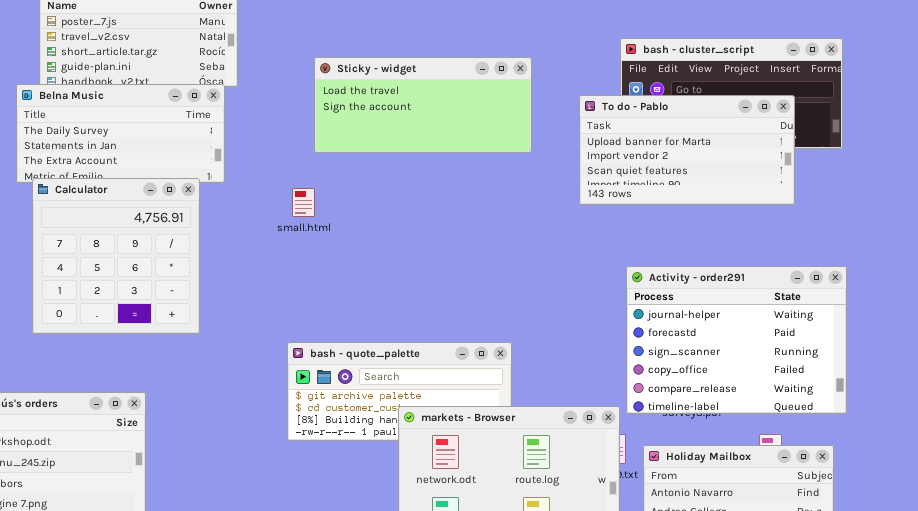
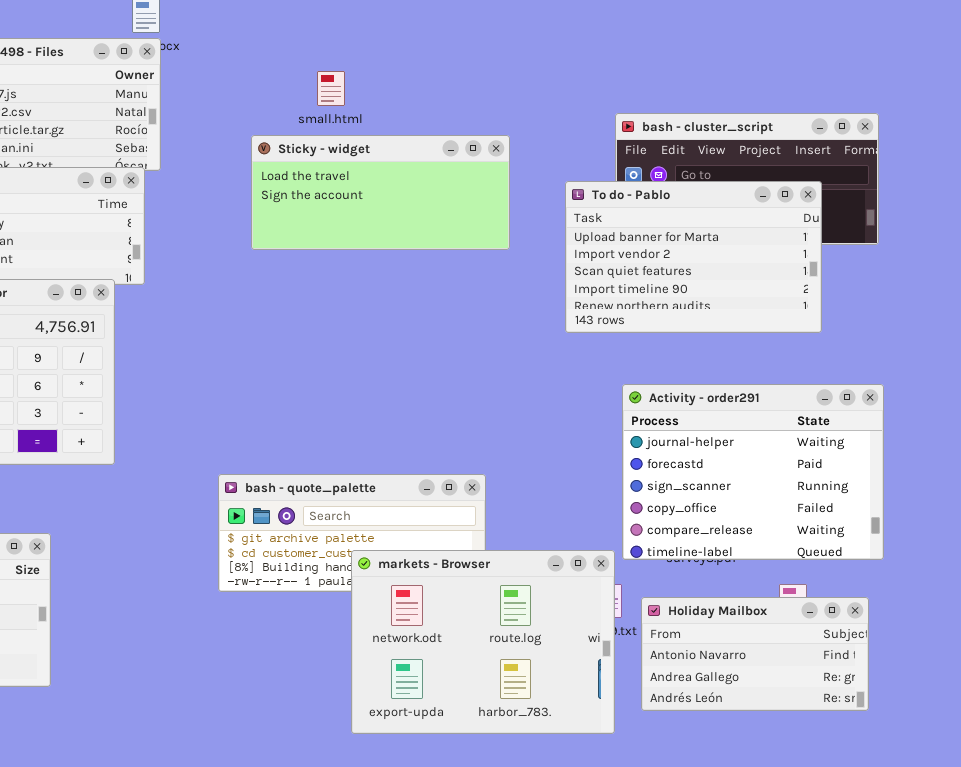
To do - Pablo: [579,95,795,205] -> [565,181,822,333], resized
small.html: [292,188,315,217] -> [317,71,345,106], moved

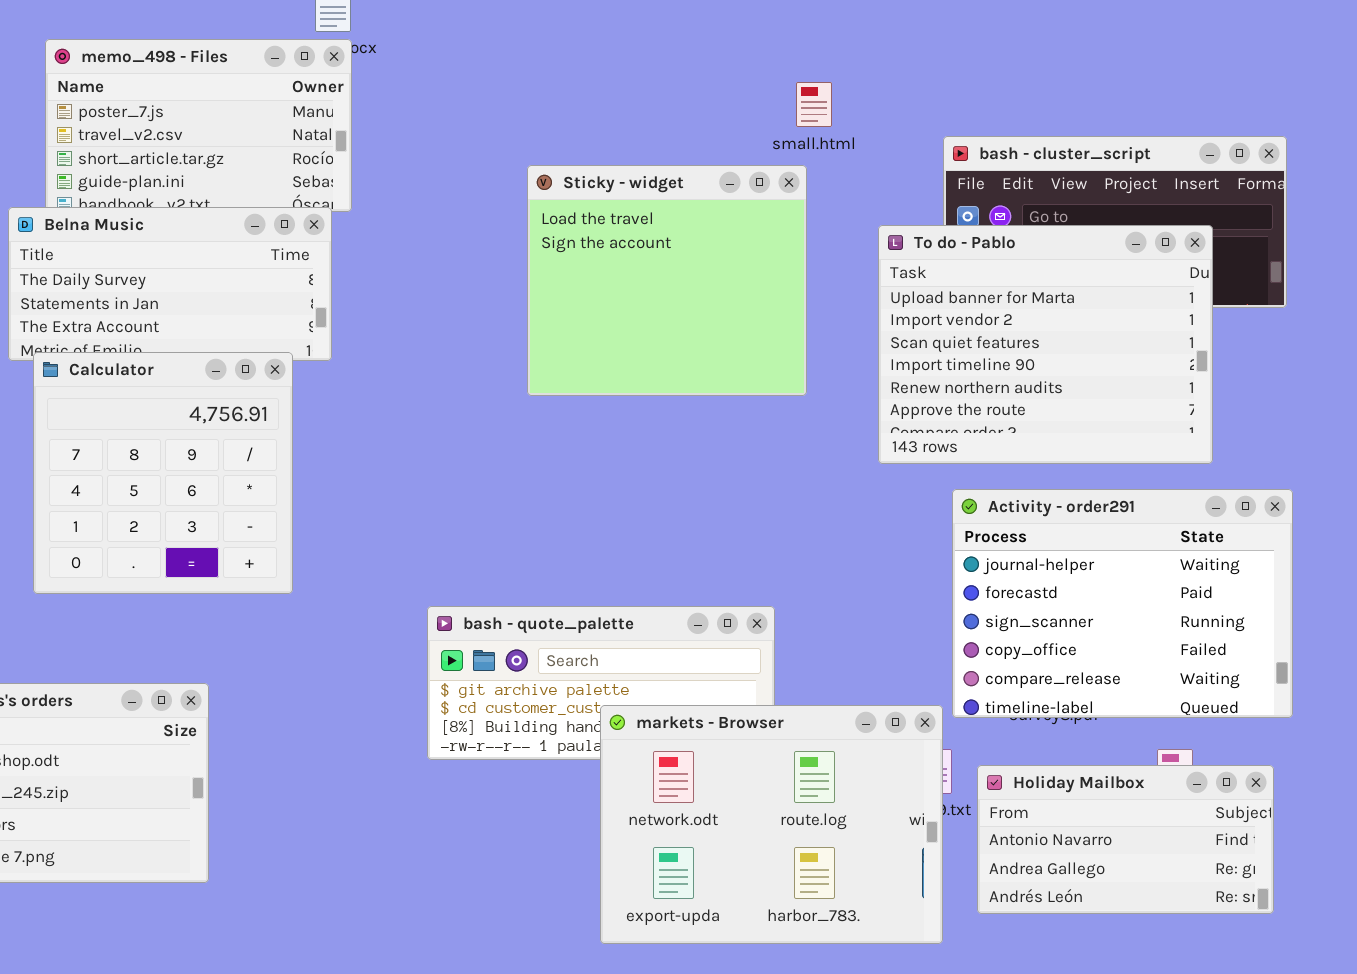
small.html: [317,71,345,106] -> [796,82,832,127], moved
Sticky - widget: [251,135,510,250] -> [527,165,807,396], resized
To do - Pablo: [565,181,822,333] -> [878,225,1213,464], resized

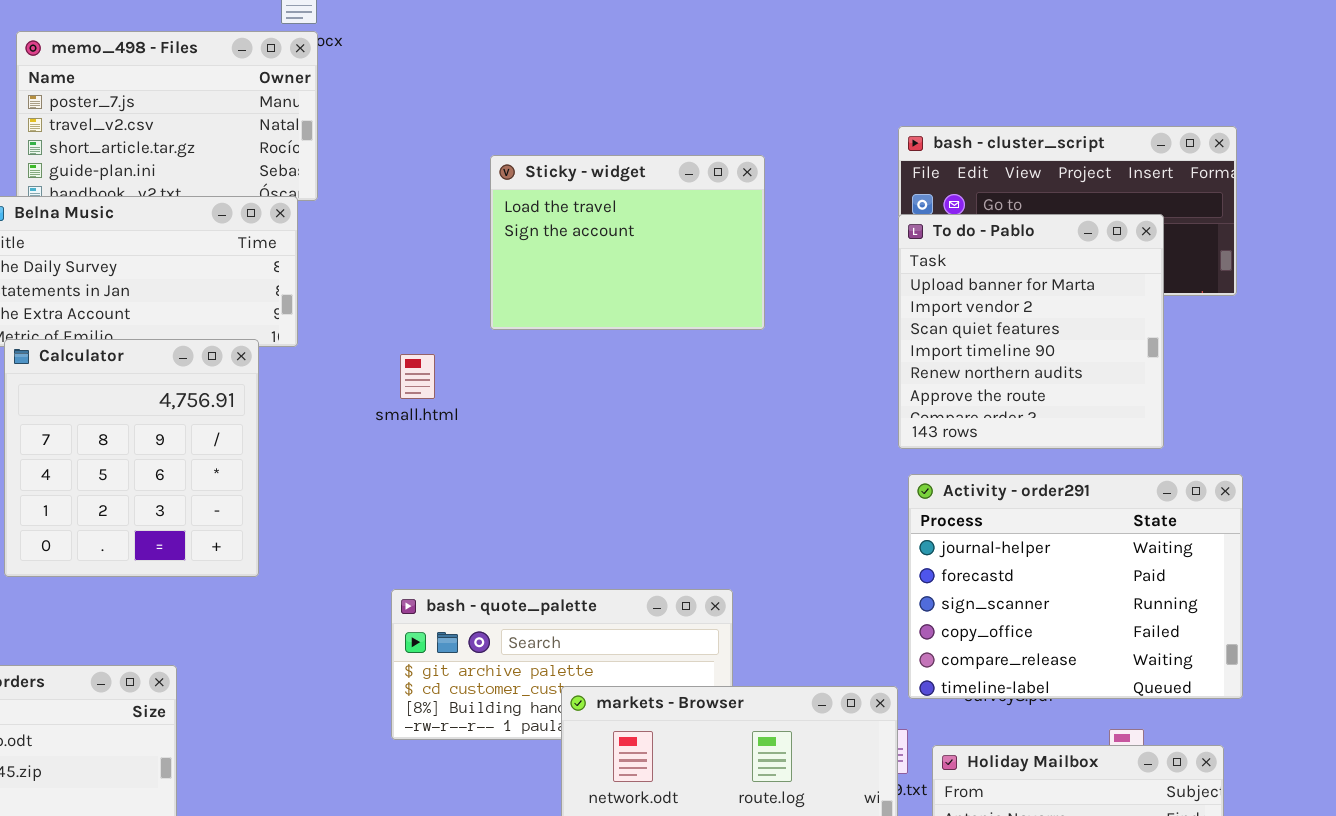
small.html: [796,82,832,127] -> [400,354,435,399], moved
Sticky - widget: [527,165,807,396] -> [490,155,765,330], resized
To do - Pablo: [878,225,1213,464] -> [898,214,1164,449], resized

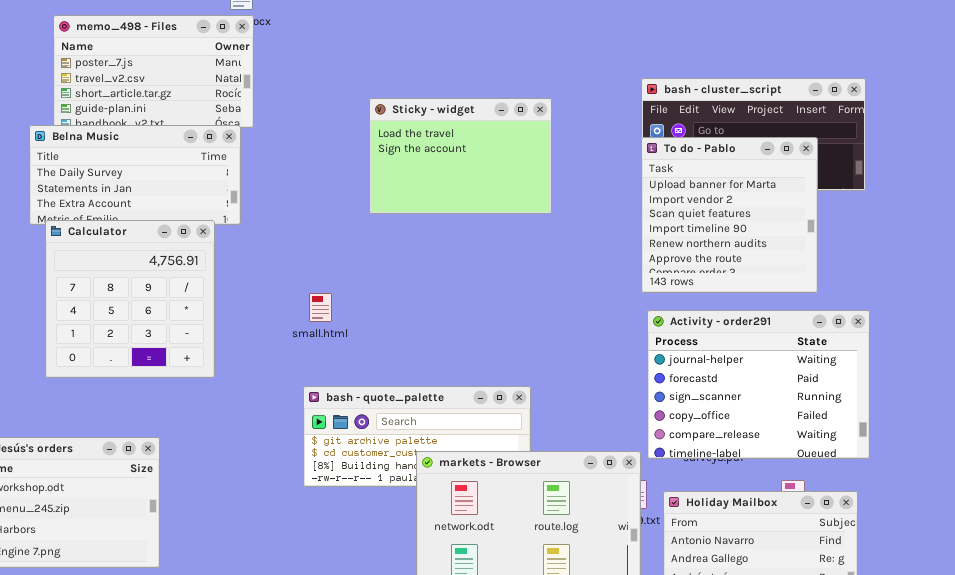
small.html: [400,354,435,399] -> [309,293,332,322], moved

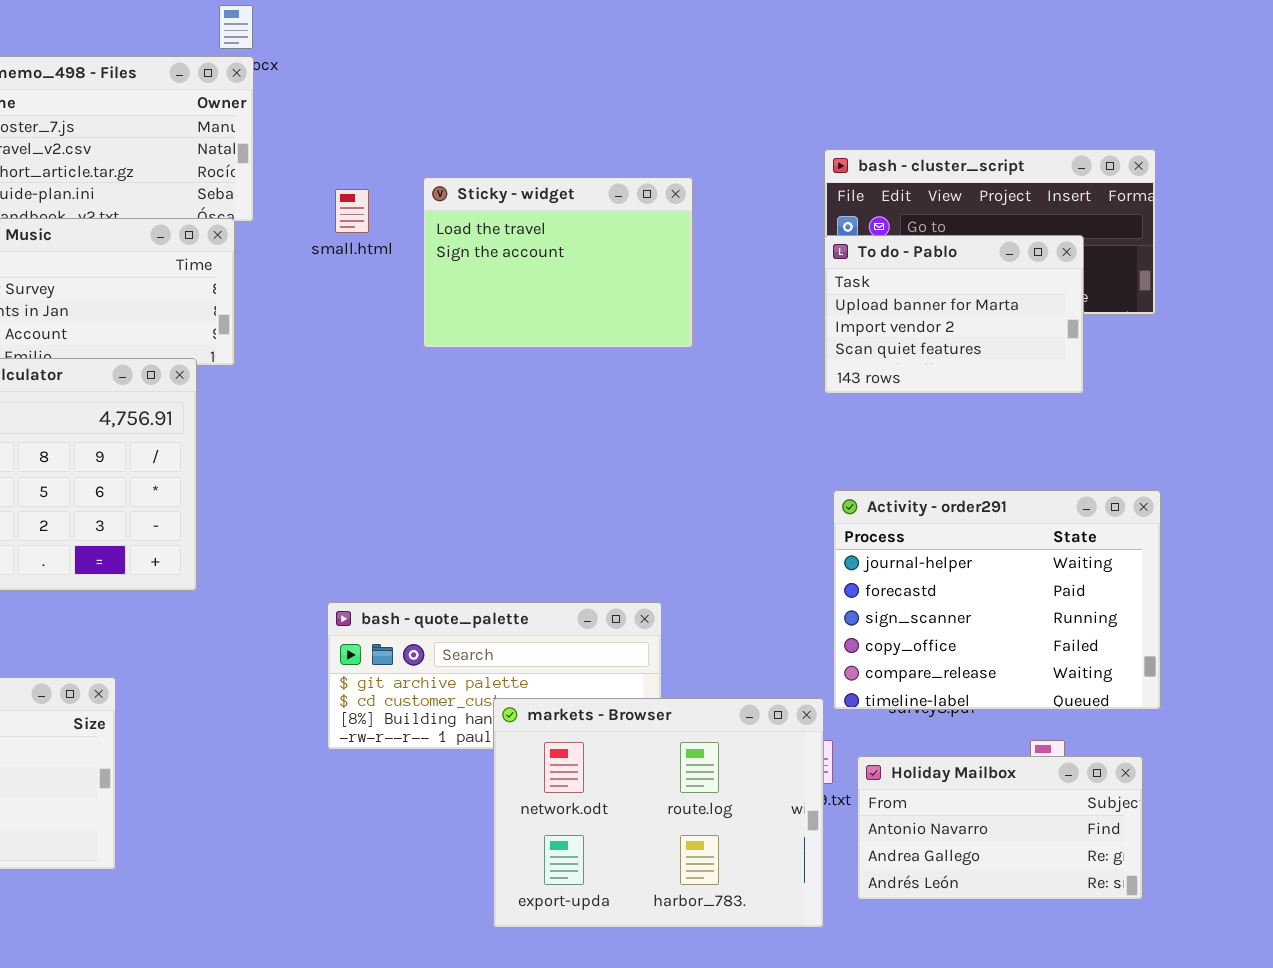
To do - Pablo: [641,137,818,293] -> [824,235,1084,394], resized
small.html: [309,293,332,322] -> [335,189,369,233], moved

